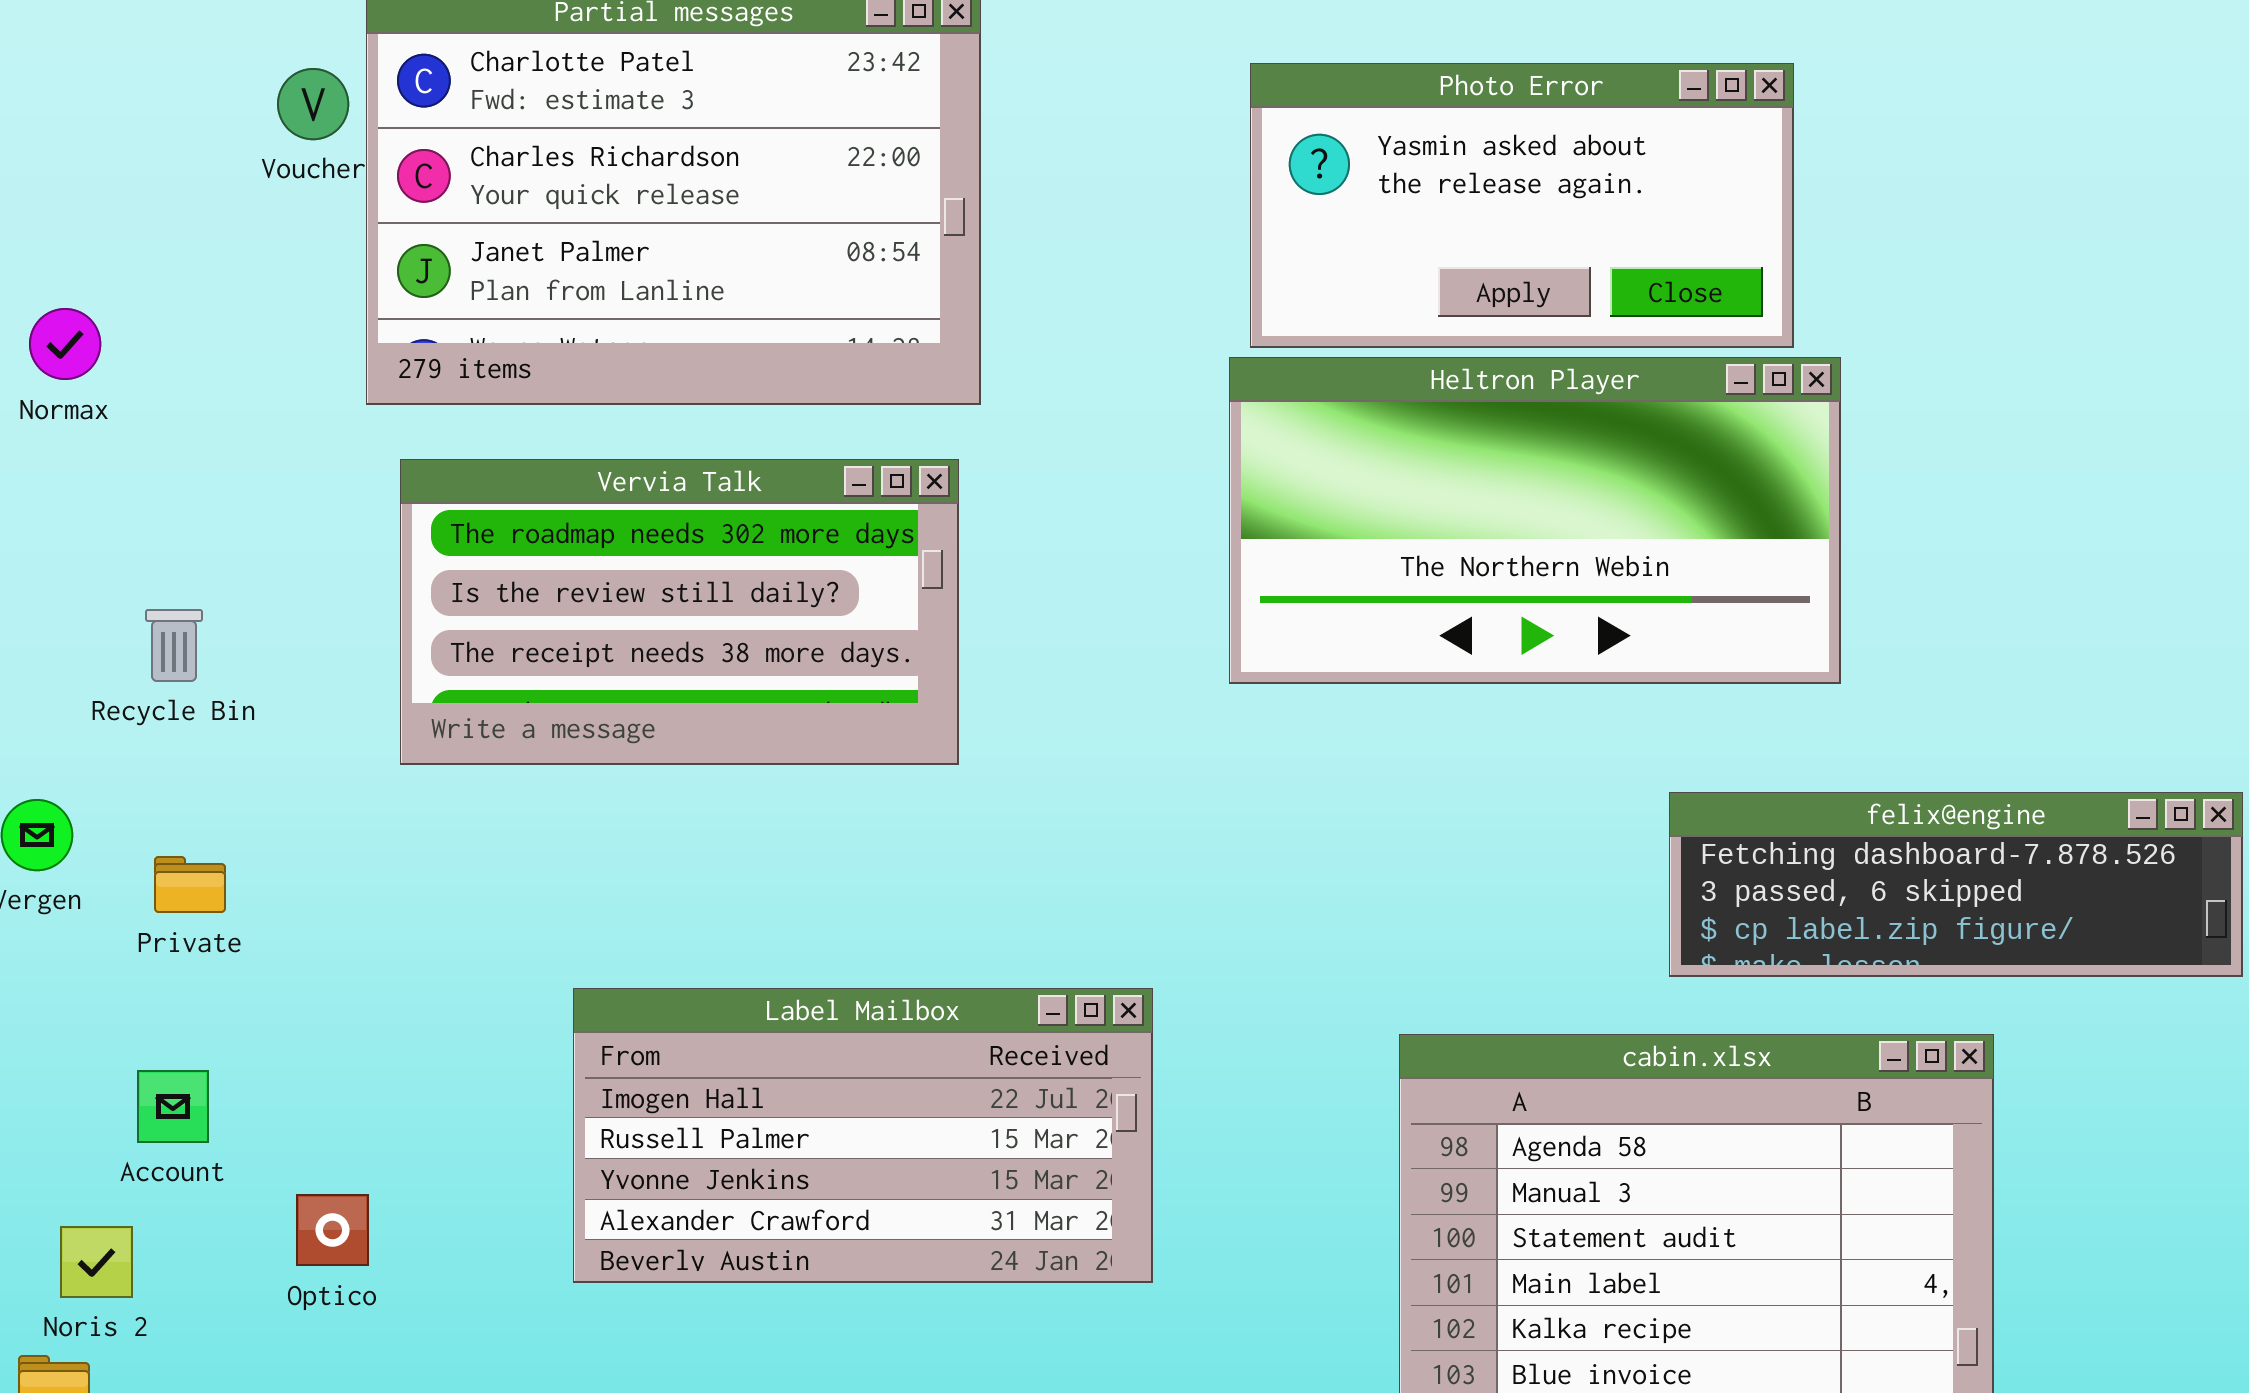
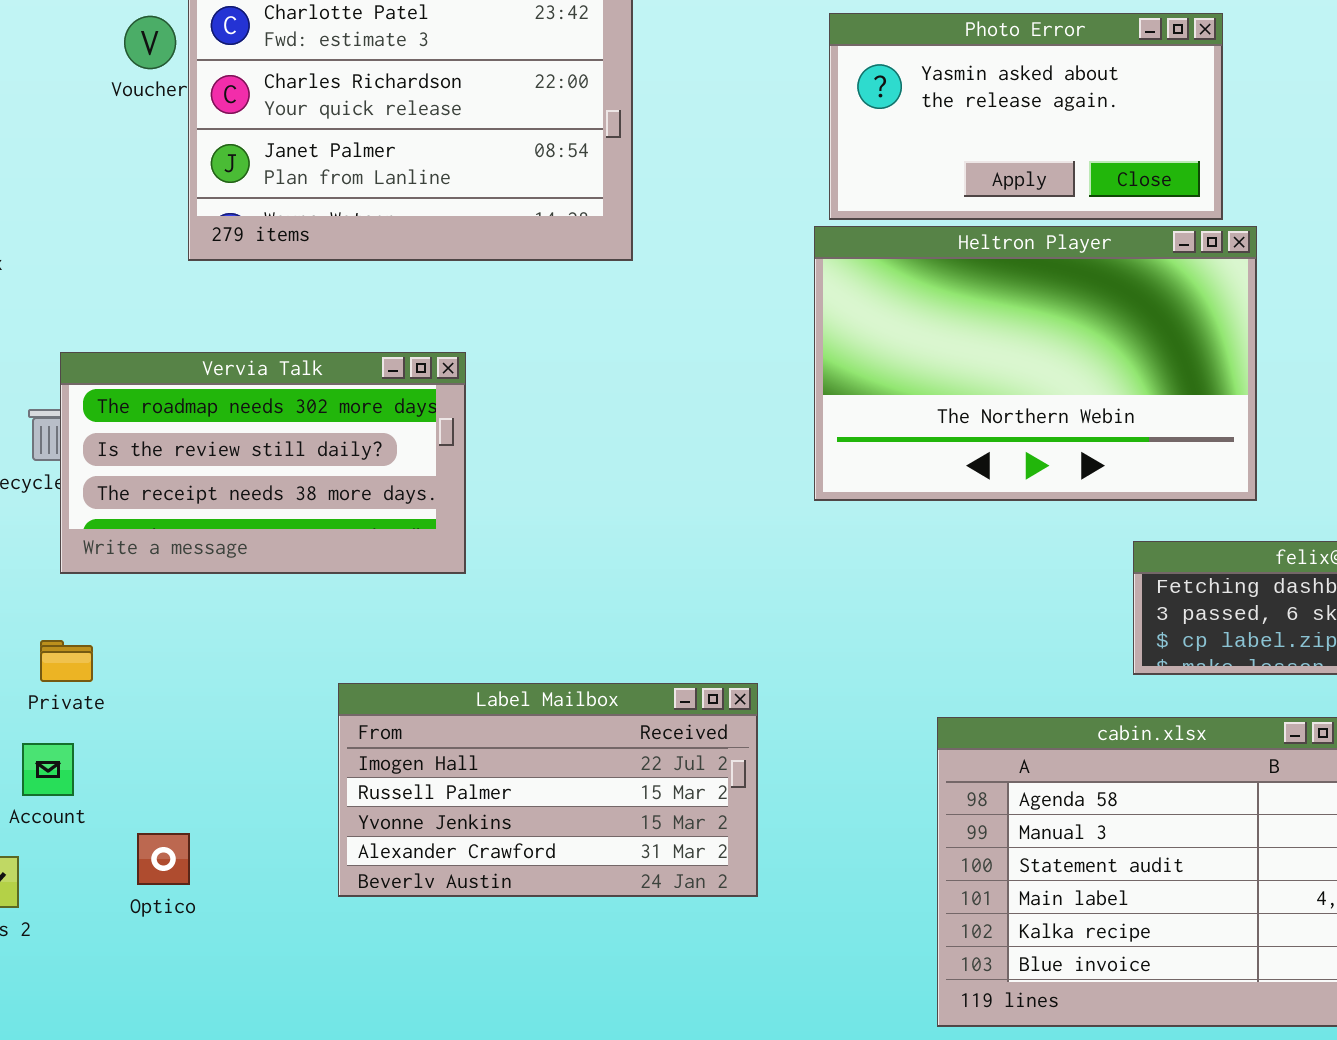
Heltron Player: [1229,357,1841,684] -> [814,226,1257,501], resized
Vervia Talk: [400,459,959,765] -> [60,352,466,574], moved
Private: [154,856,226,913] -> [40,640,93,682], moved

